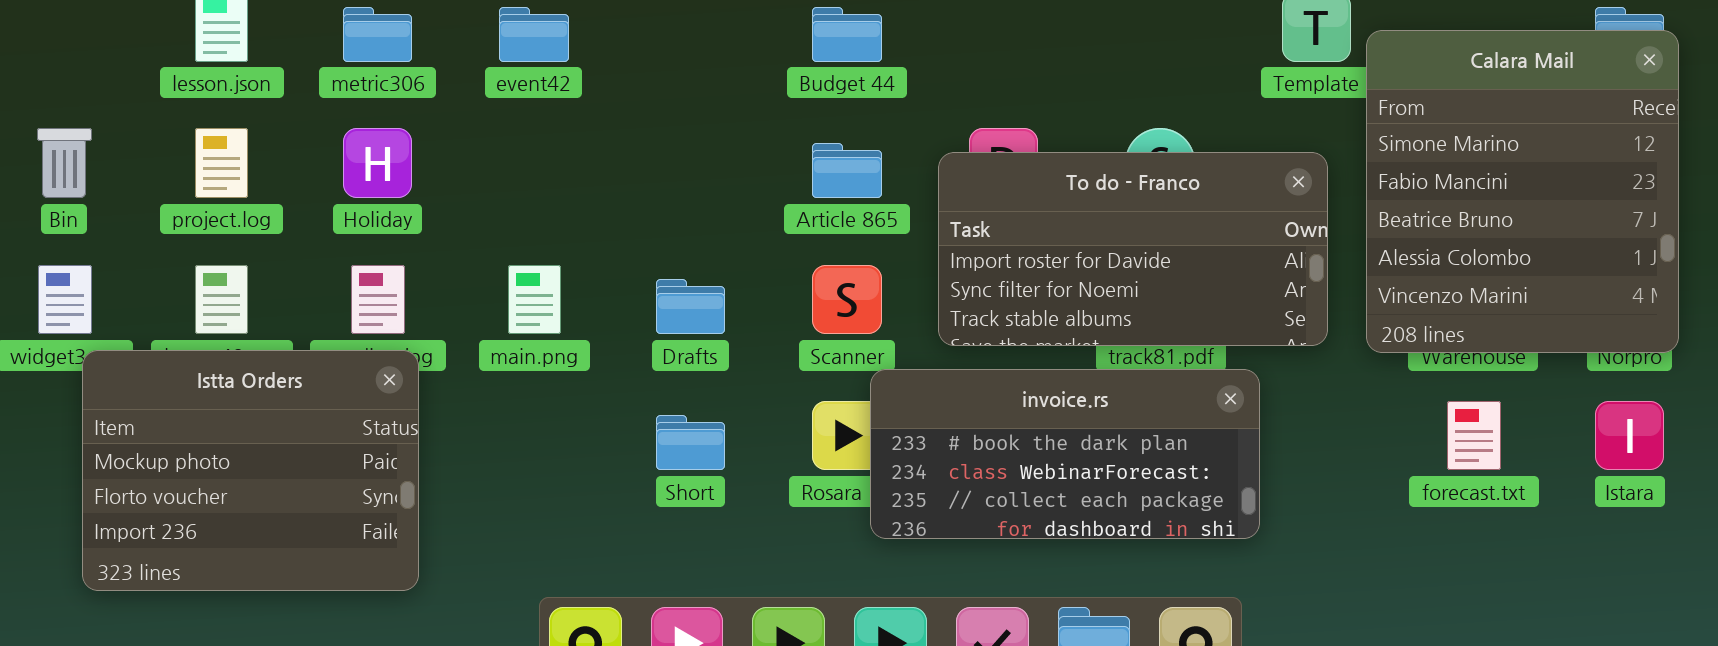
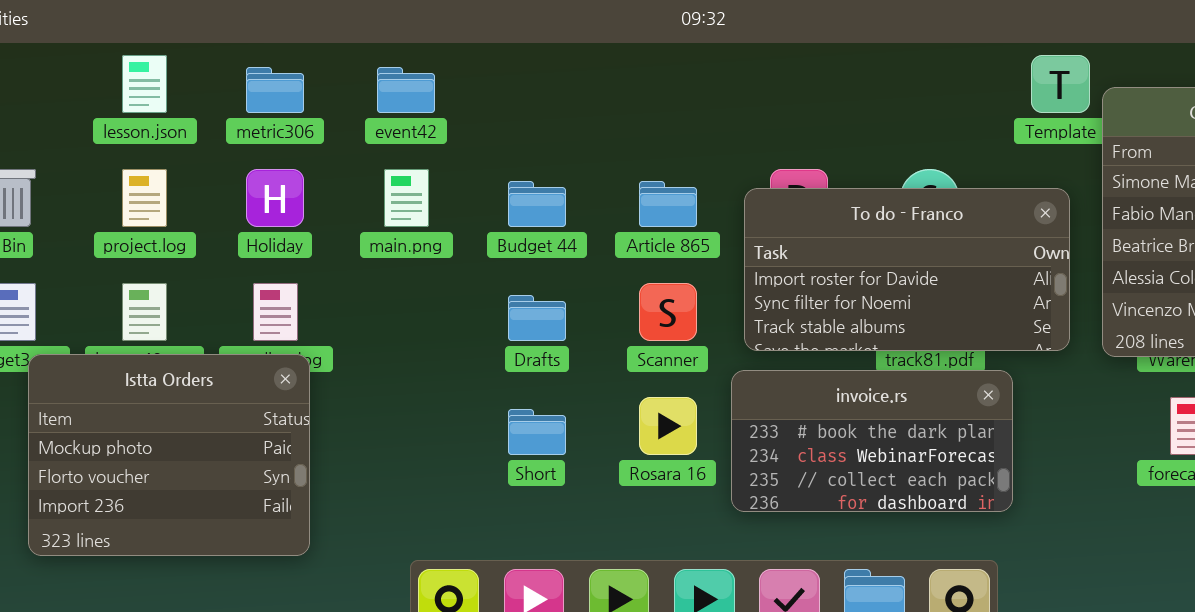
Budget 44: [812,7,882,62] -> [508,181,566,227], moved
main.png: [508,265,561,334] -> [384,169,429,227], moved
invoice.rs: [870,369,1260,539] -> [731,370,1013,512], resized

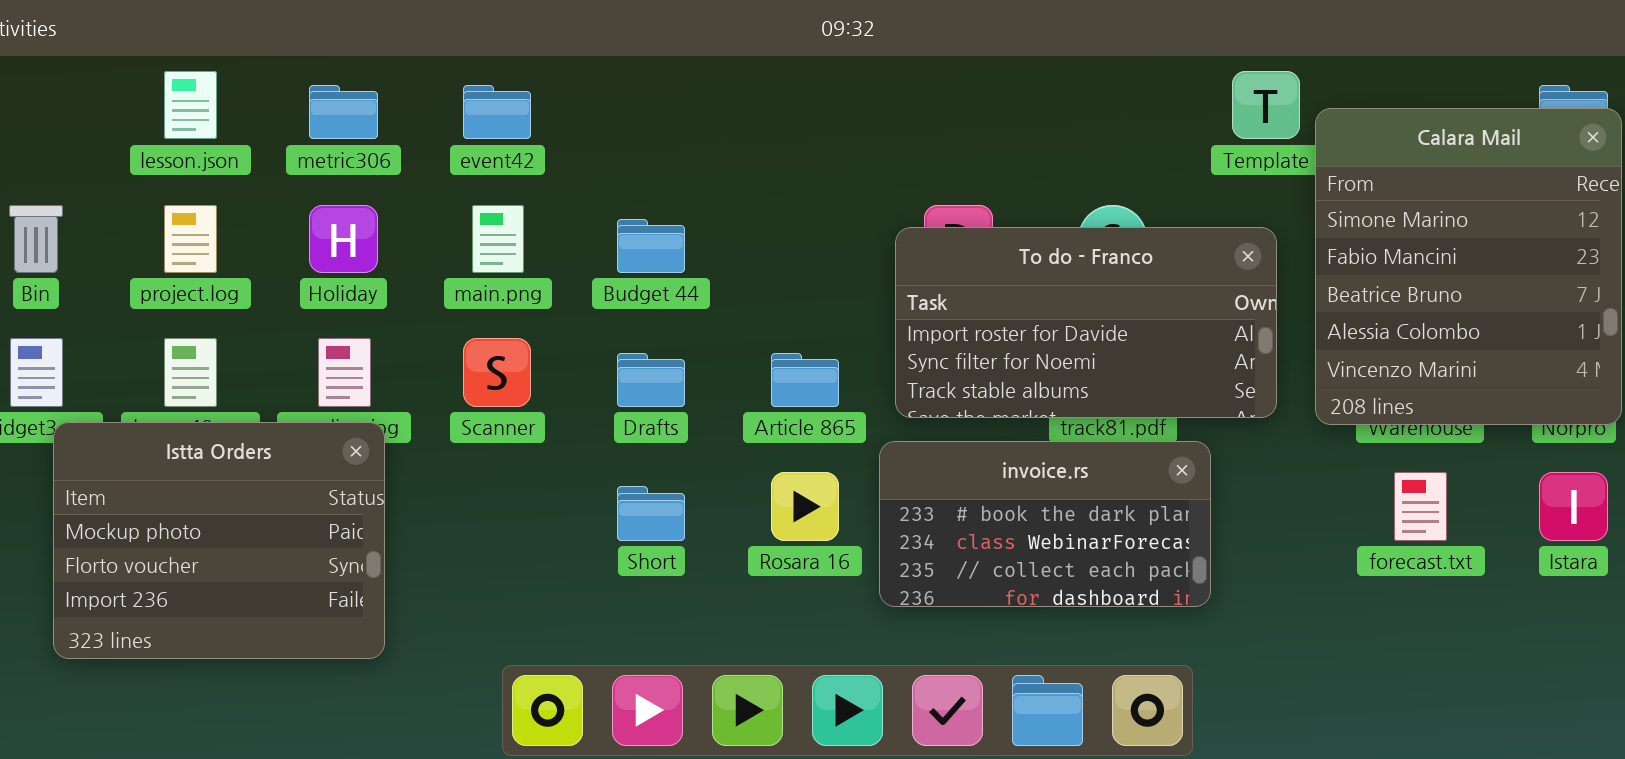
Article 865: [639,181,697,227] -> [771,353,839,407], moved
Scanner: [639,283,697,341] -> [463,338,531,407], moved

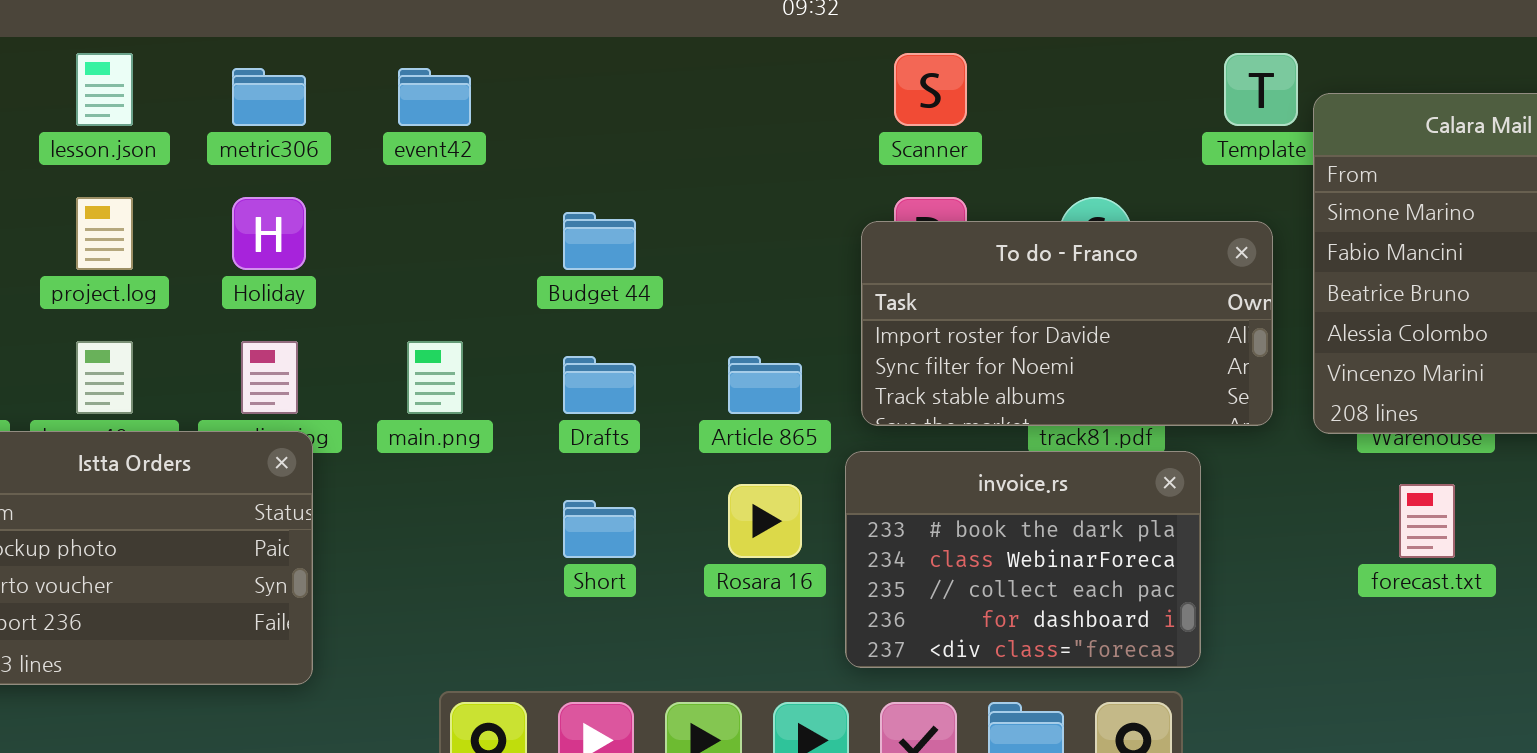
main.png: [472,205,524,273] -> [407,341,463,414], moved
Scanner: [463,338,531,407] -> [894,53,967,126], moved
invoice.rs: [879,441,1211,607] -> [845,451,1201,668], resized

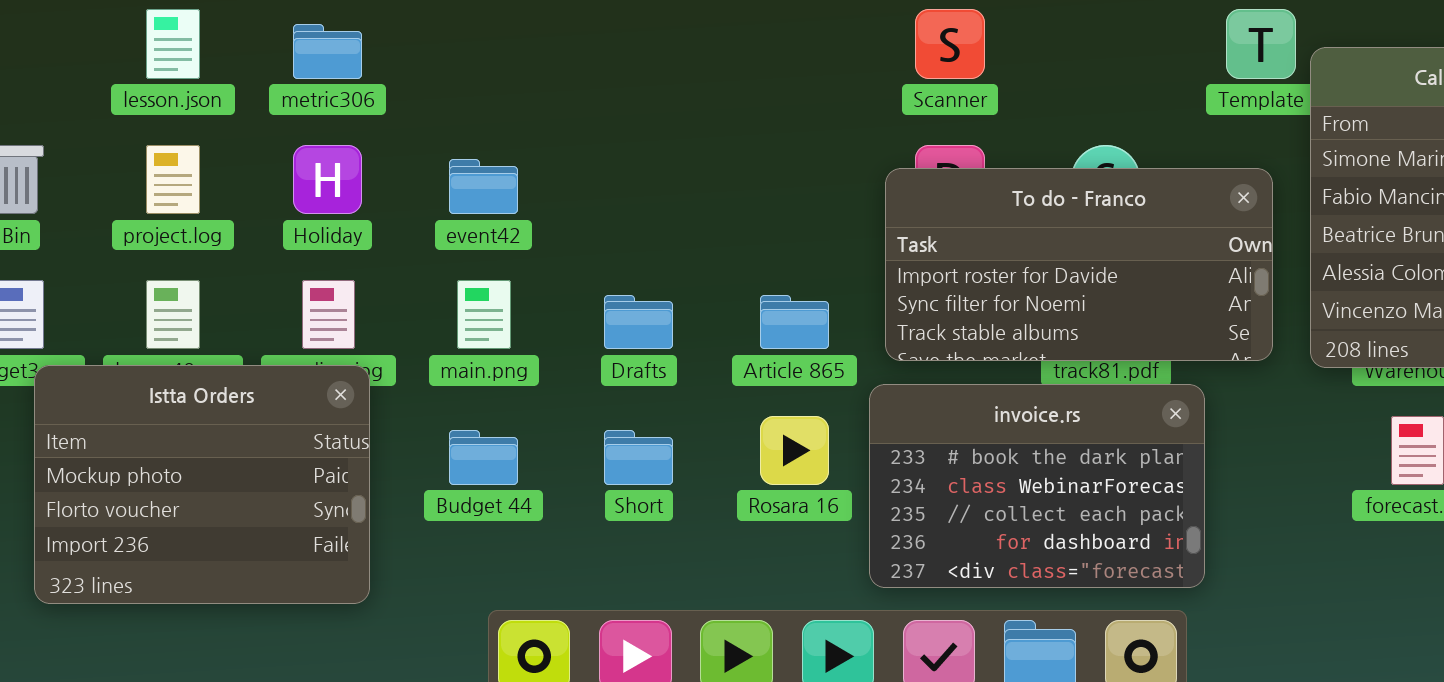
event42: [398,68,471,126] -> [449,159,518,214], moved
Budget 44: [563,212,636,270] -> [449,430,518,485], moved

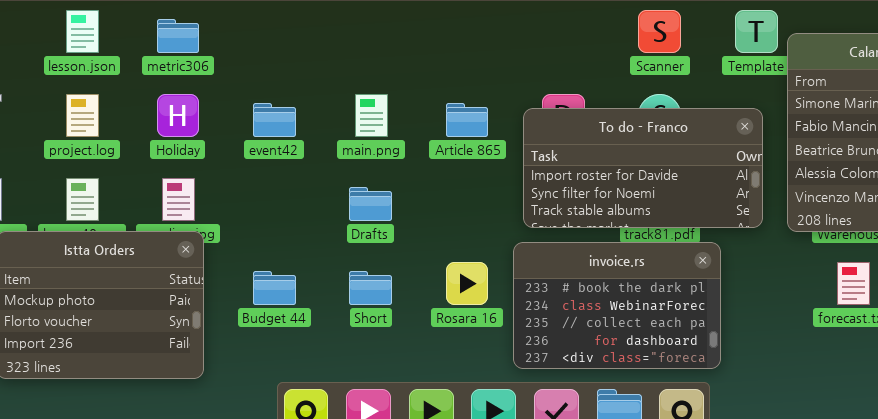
Scanner: [915,9,985,79] -> [638,10,681,53], moved
main.png: [457,280,511,349] -> [355,94,388,137], moved
Article 865: [760,295,829,349] -> [446,103,488,137], moved

